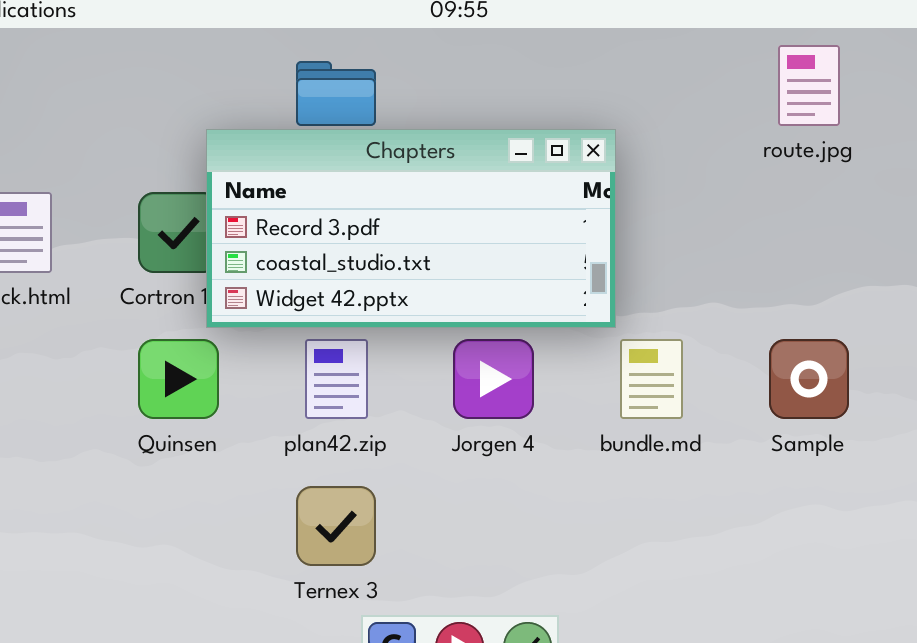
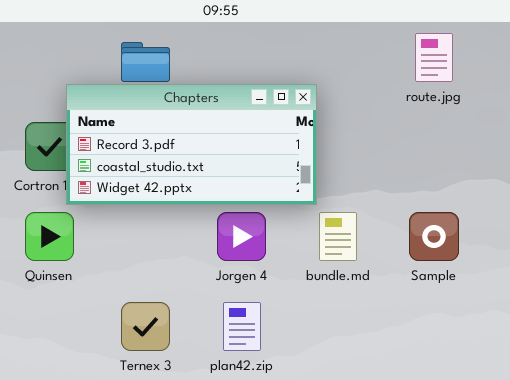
plan42.zip: [305,339,368,419] -> [223,302,261,351], moved

